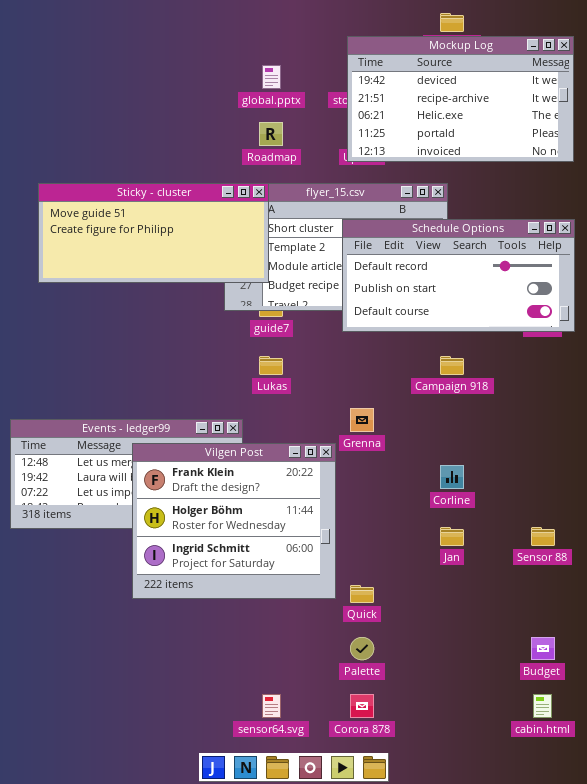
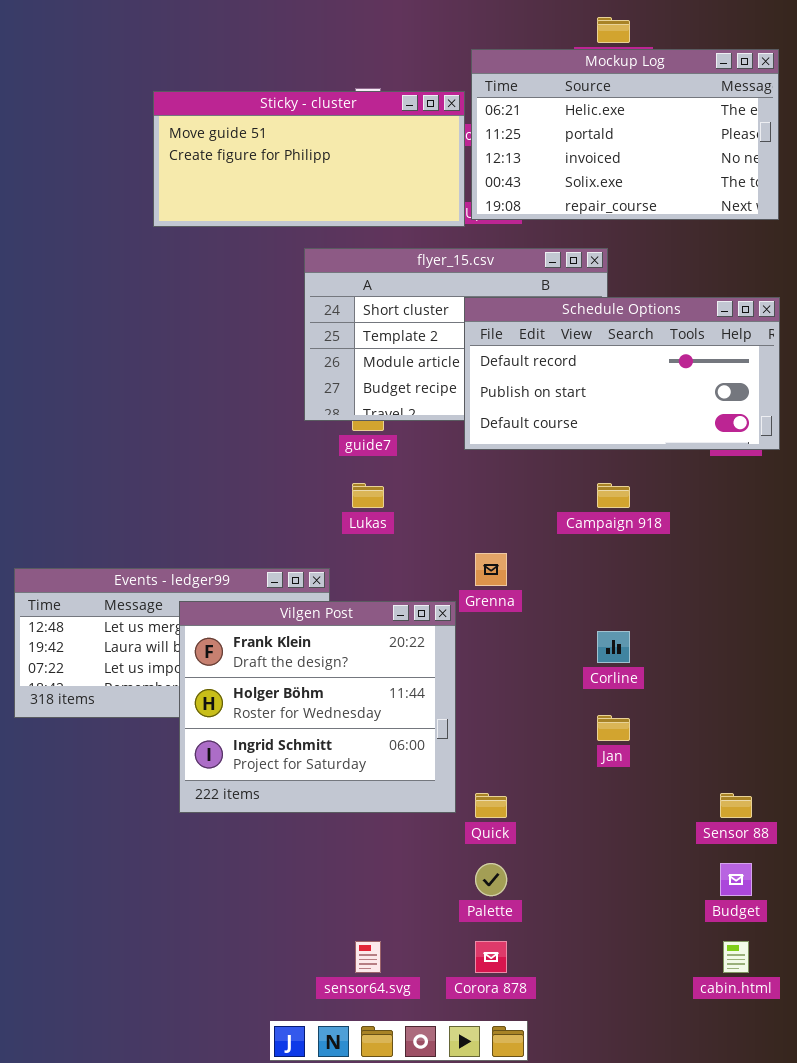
Mockup Log: [347,36,574,162] -> [471,49,779,220], scrolled down 2 rows
Sticky - cluster: [38,183,269,283] -> [153,91,465,227], moved
Sensor 88: [531,527,555,546] -> [720,793,752,818], moved

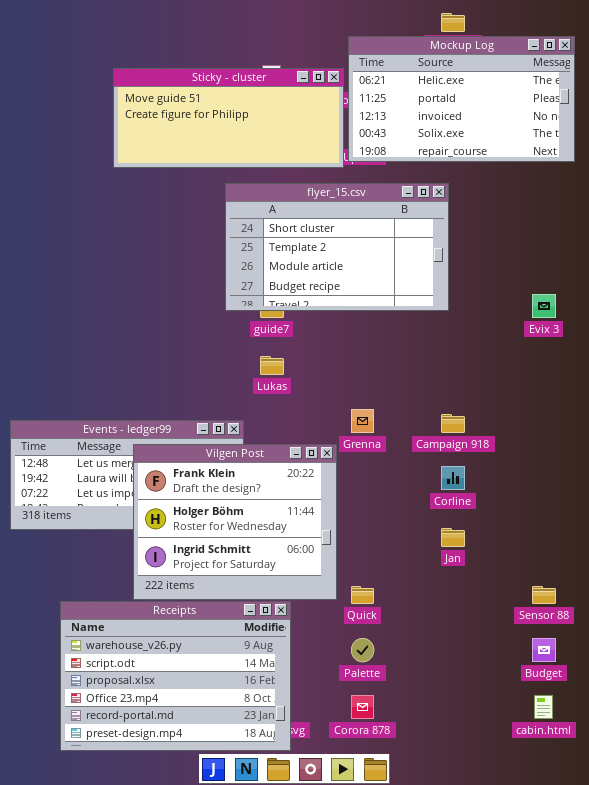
Schedule Options: [464,297,780,450] -> none, closed
Campaign 918: [597,483,630,508] -> [441,414,465,433], moved
Receipts: none -> [60,601,291,751], opened

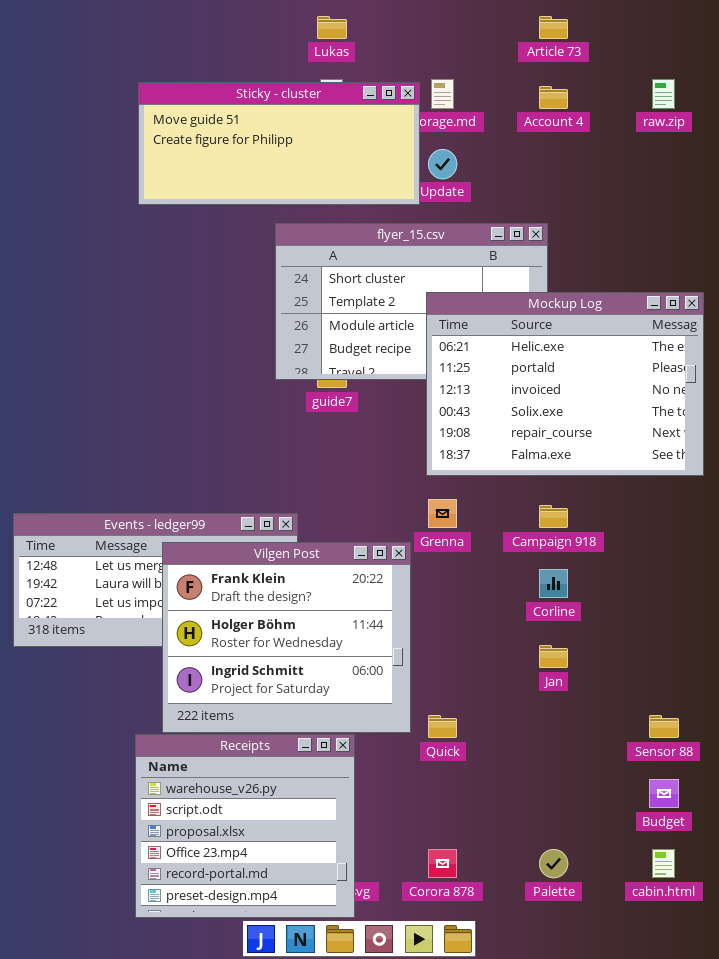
Mockup Log: [348,36,575,162] -> [426,292,704,476], moved, resized
Lukas: [260,356,284,375] -> [317,16,347,39], moved
Receipts: [60,601,291,751] -> [135,734,355,918], resized
Palette: [351,638,374,662] -> [539,849,568,878], moved

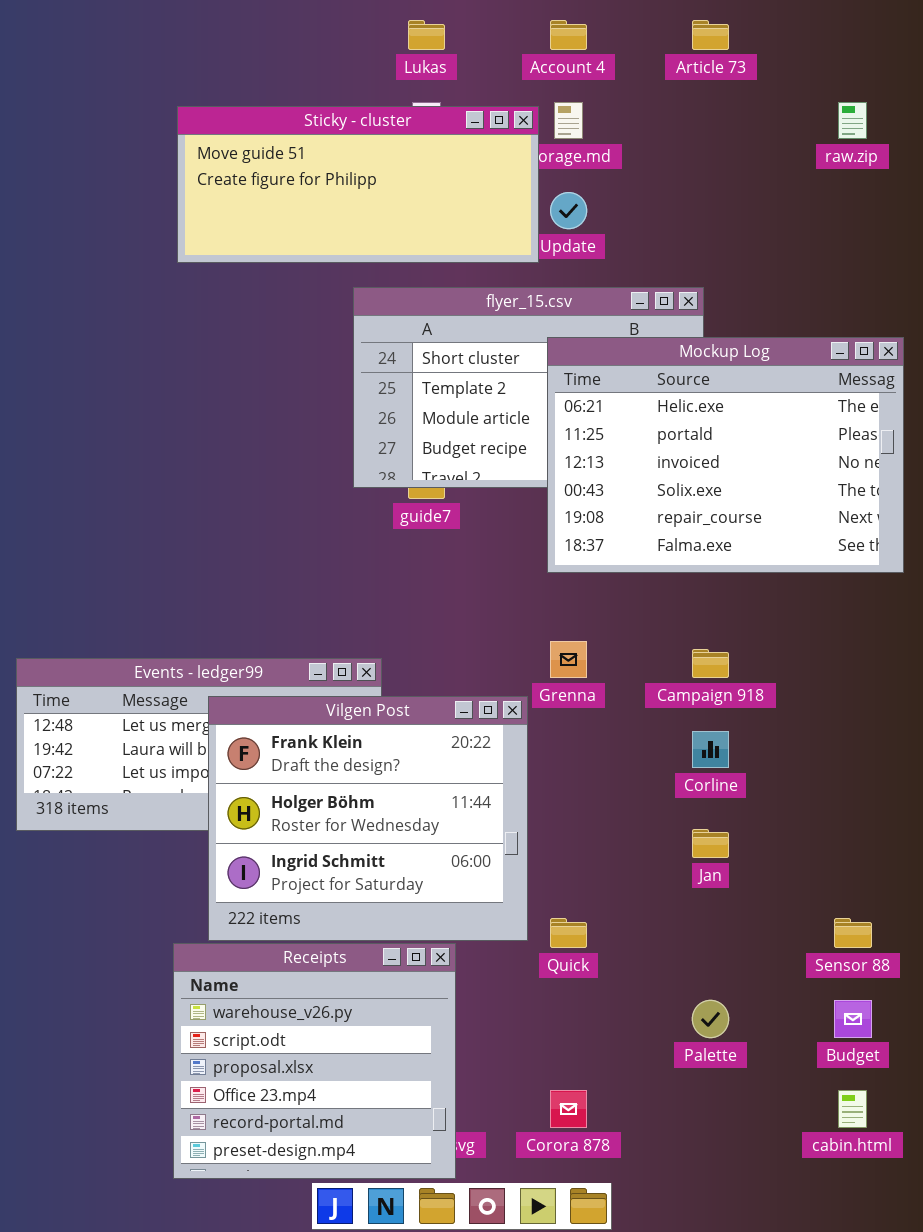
Account 4: [539,86,568,109] -> [550,20,587,50], moved
Mockup Log: [426,292,704,476] -> [547,337,904,573], moved
Palette: [539,849,568,878] -> [692,1000,729,1038], moved

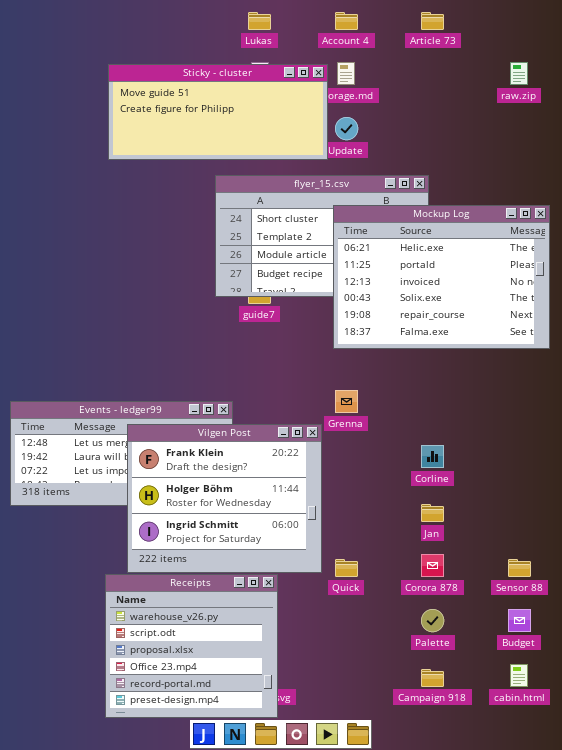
Campaign 918: [692,649,729,678] -> [421,669,444,687], moved
Corora 878: [550,1090,587,1128] -> [421,554,444,577], moved

